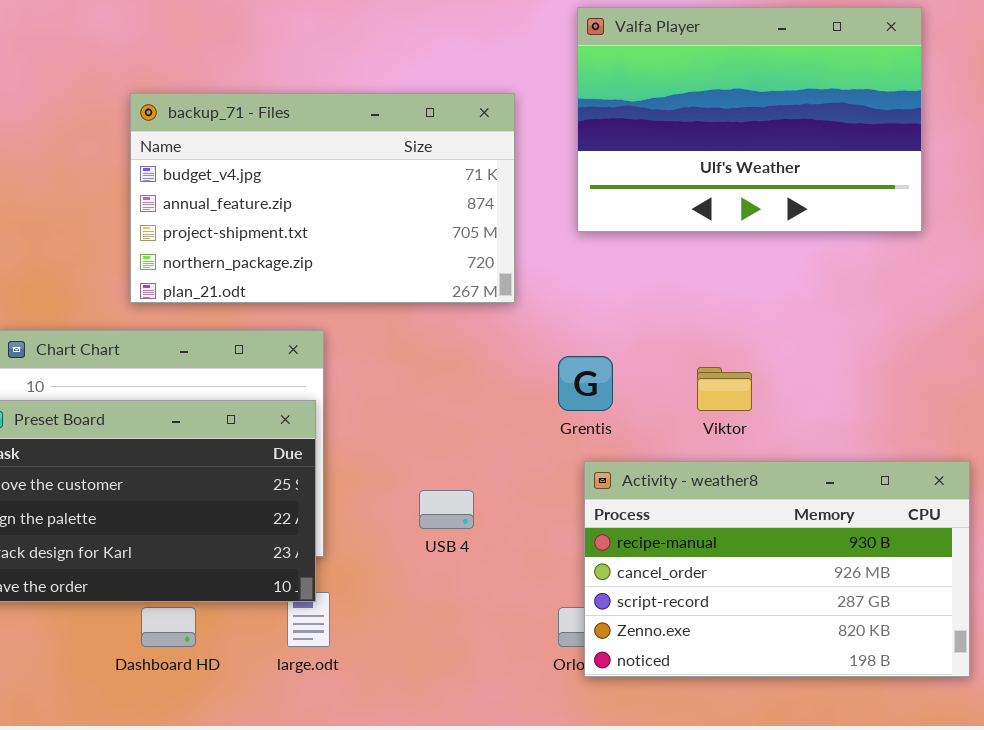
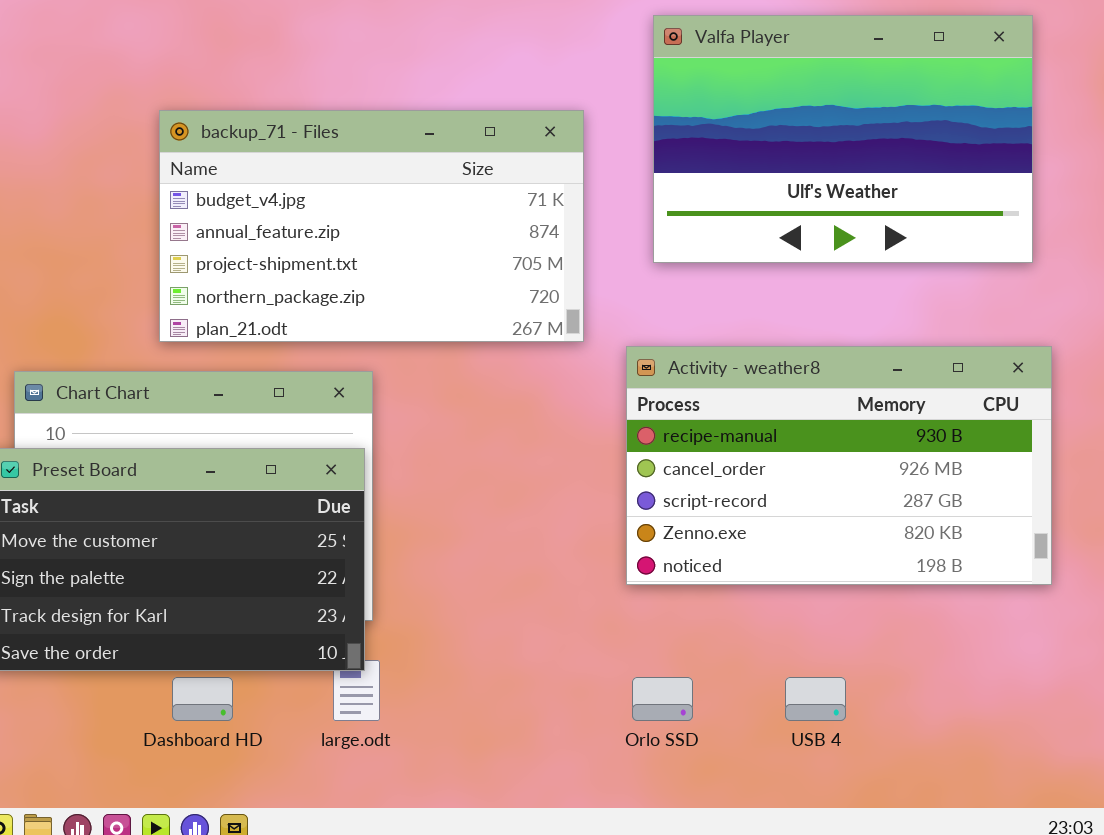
Activity - weather8: [584,461,970,677] -> [626,346,1052,585], moved
USB 4: [419,490,474,529] -> [785,677,846,721], moved

